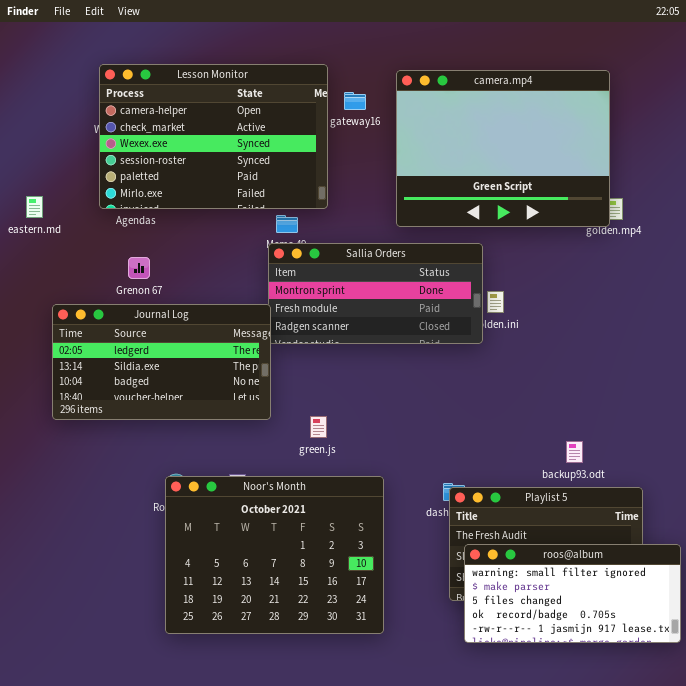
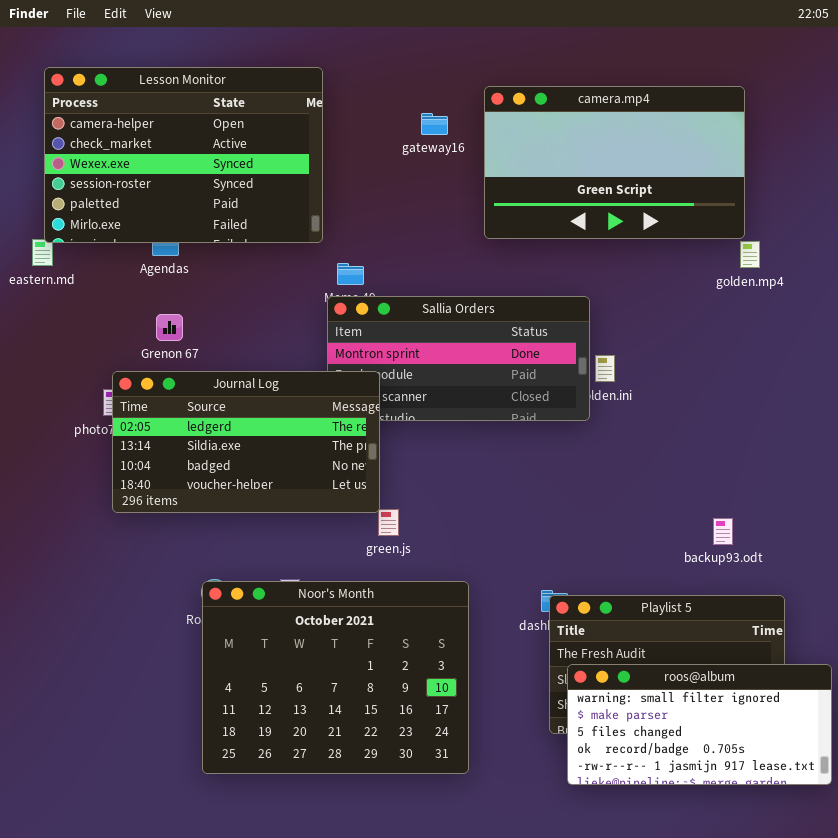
Lesson Monitor: [99,64,328,209] -> [44,67,323,243], moved
camera.mp4: [396,70,610,227] -> [484,86,745,239], resized
Journal Log: [52,304,271,420] -> [112,371,380,513], moved
backup93.odt: [566,441,583,463] -> [713,518,733,545], moved

